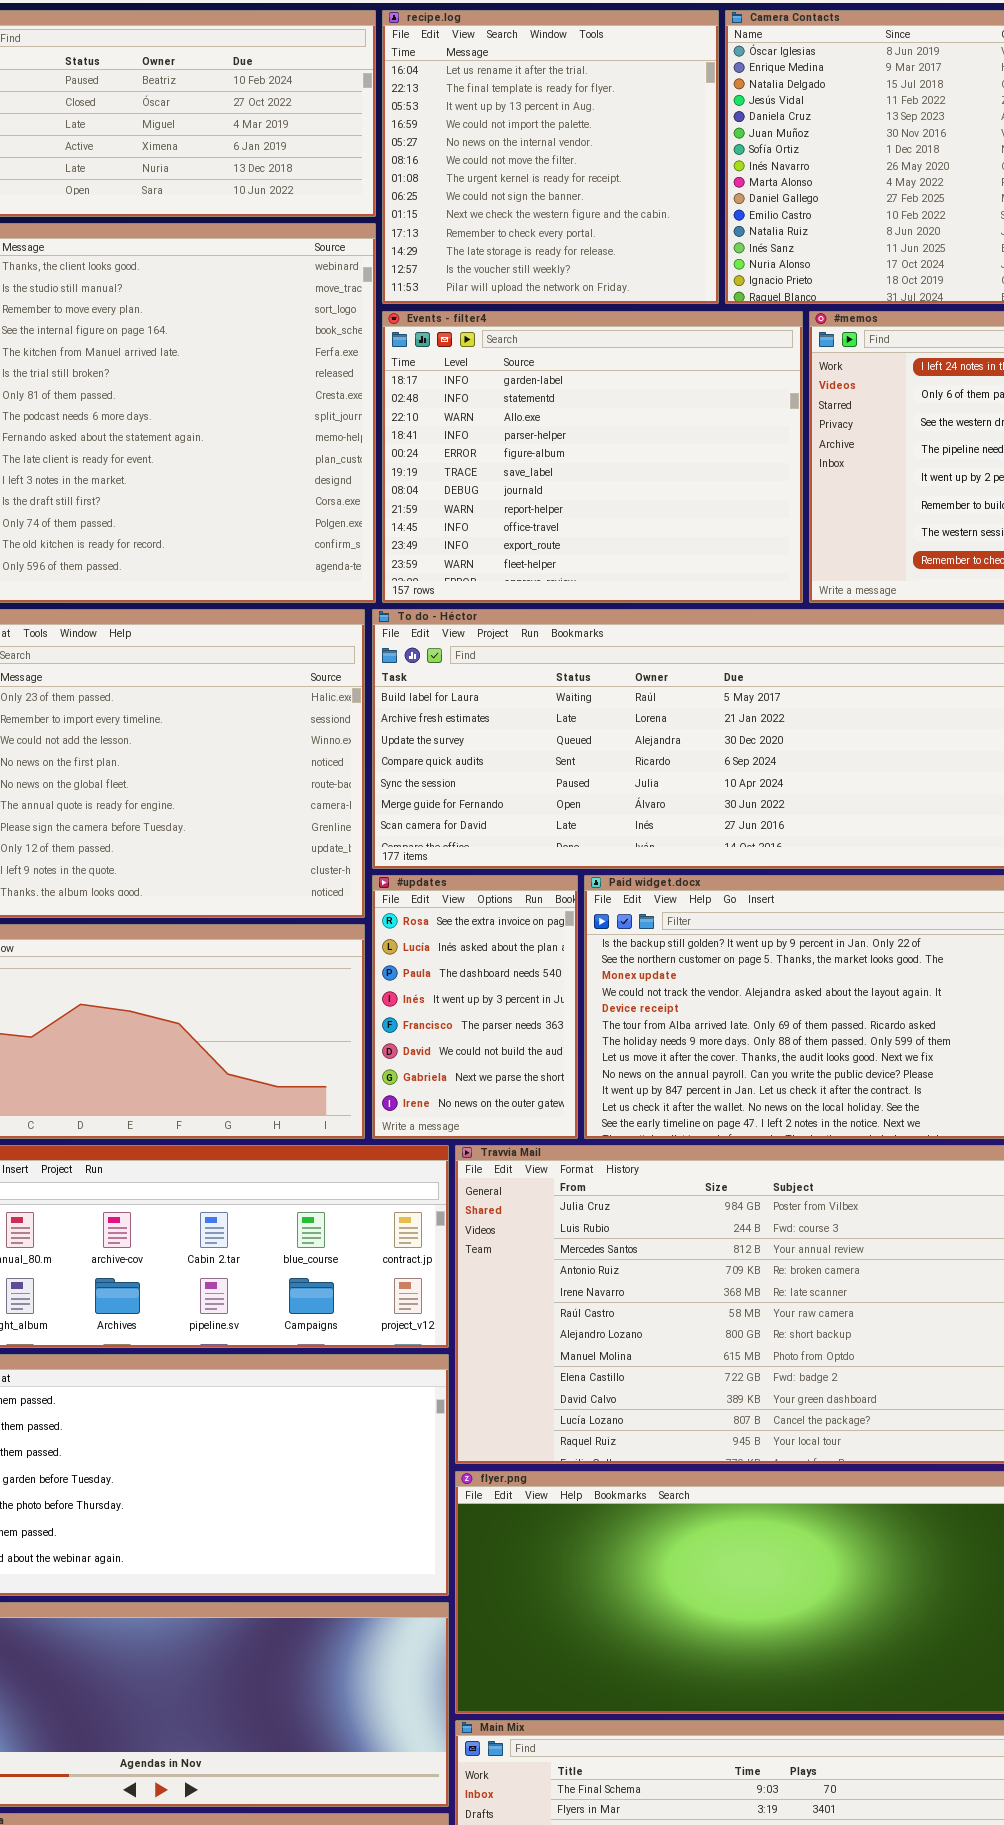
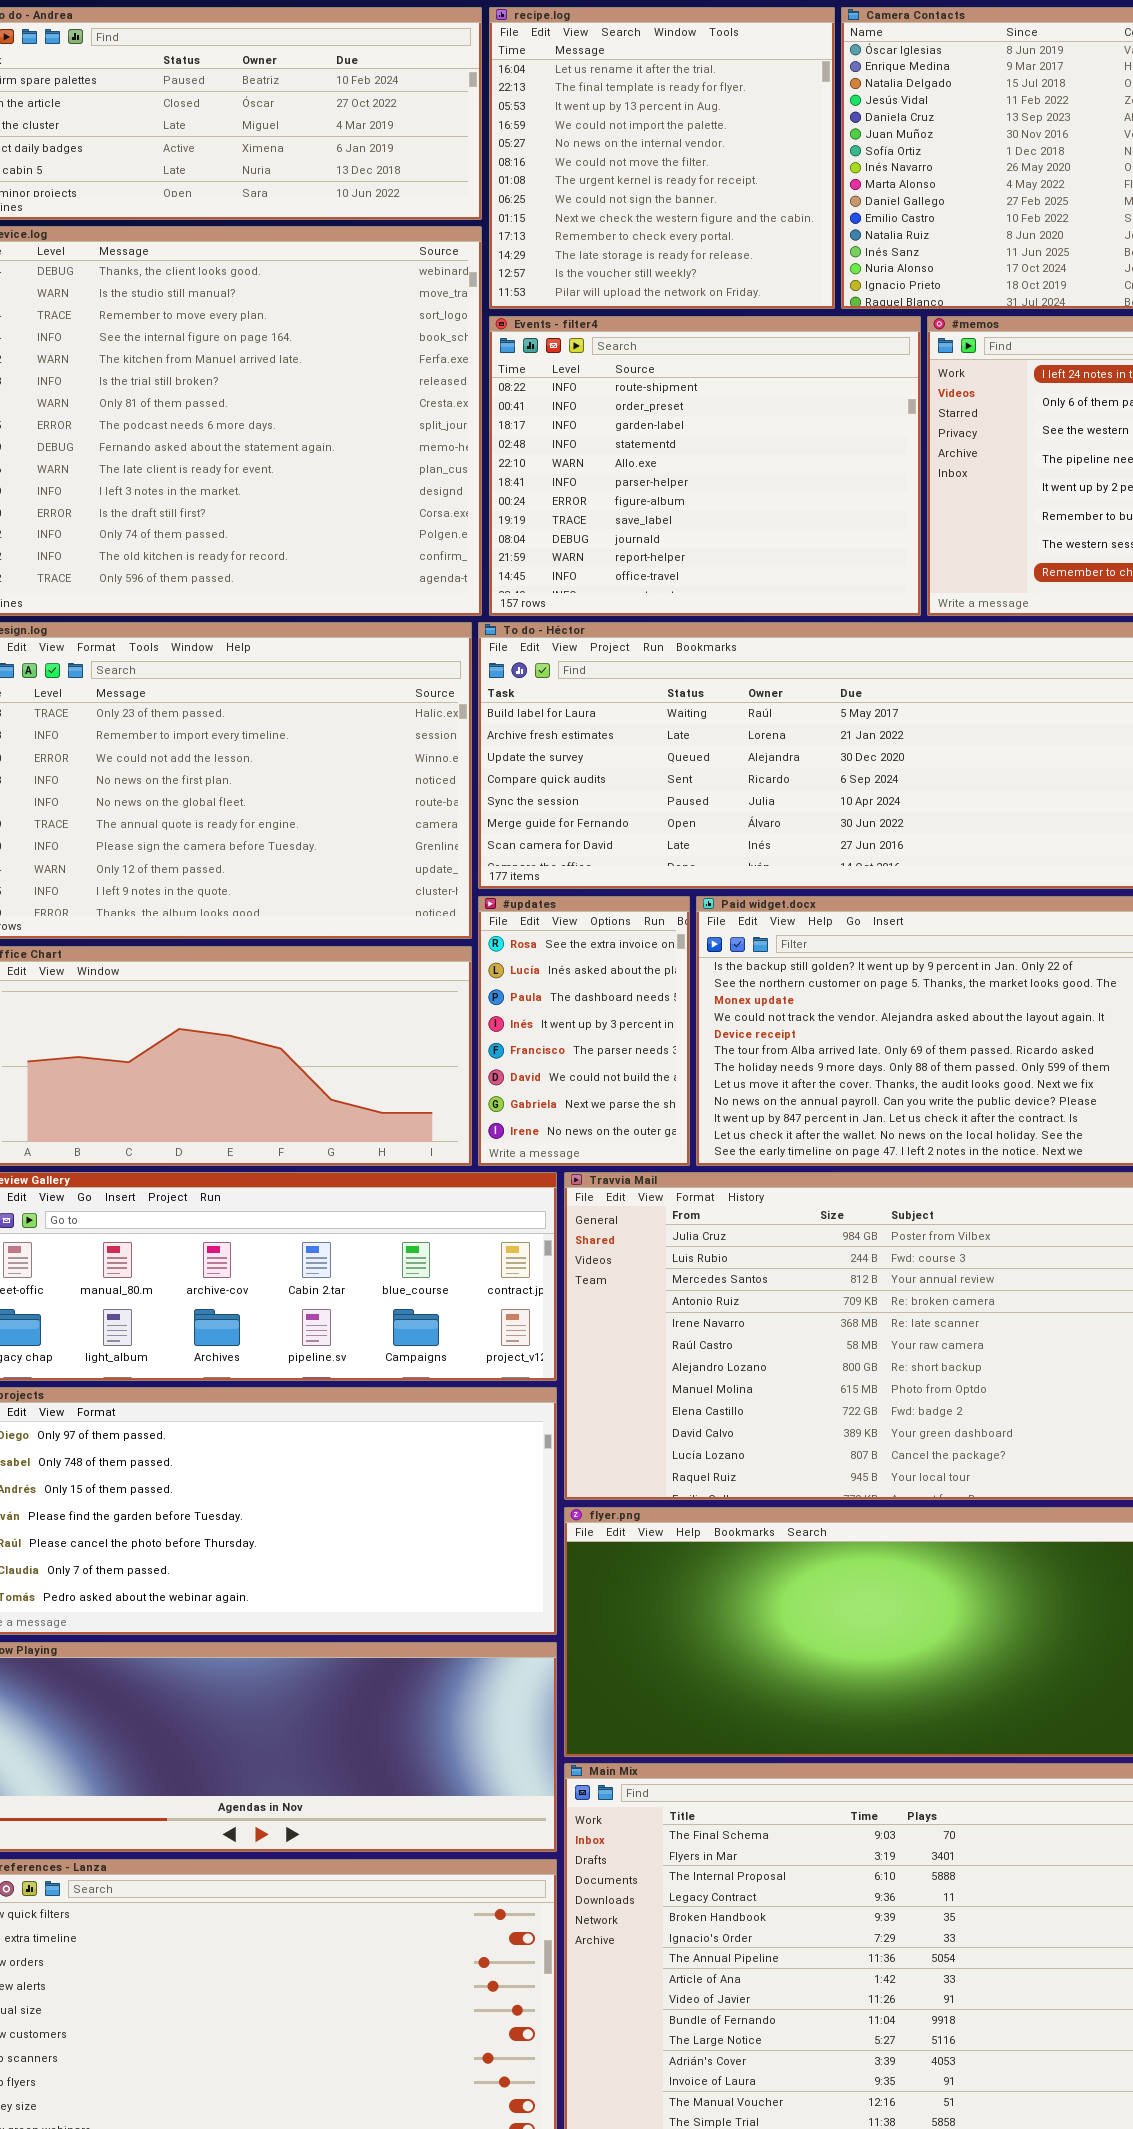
Events - filter4: [382,311,803,603] -> [489,316,921,616], scrolled up 2 rows

